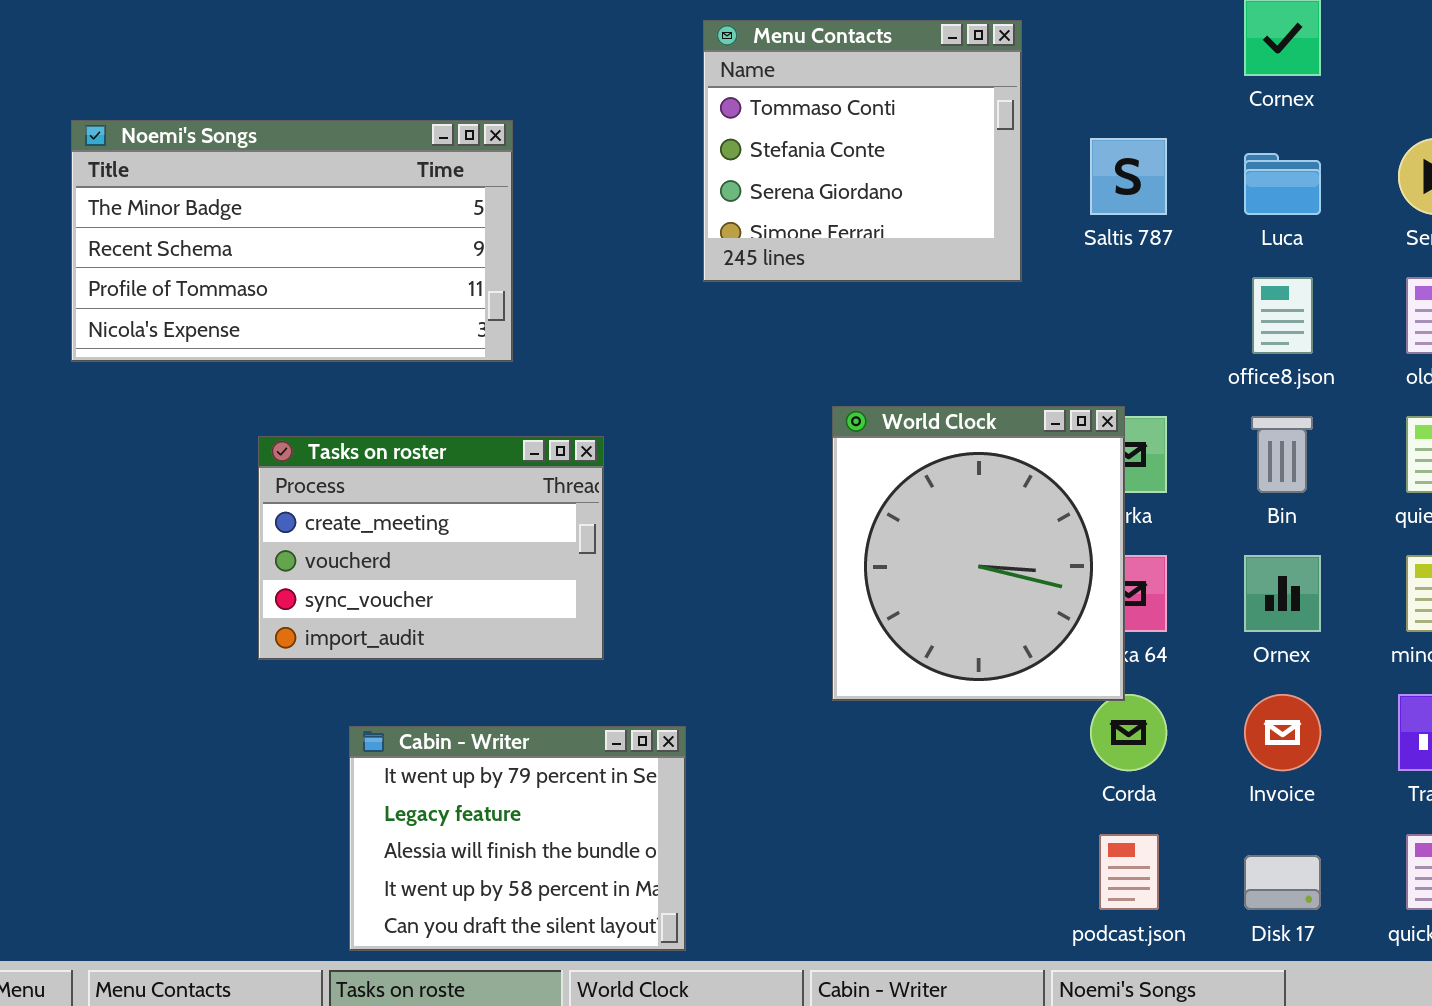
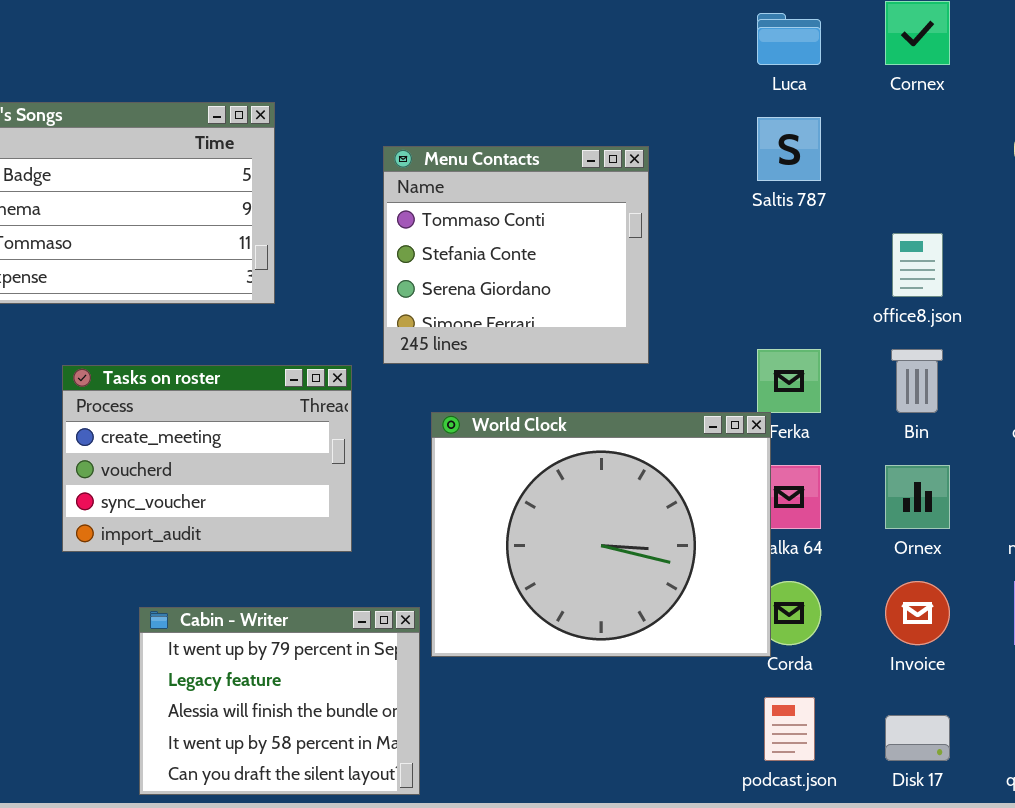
Menu Contacts: [703,20,1022,282] -> [383,146,649,364], moved
Luca: [1244,153,1321,215] -> [757,13,821,65], moved
World Clock: [832,406,1125,701] -> [431,412,771,657], moved, resized

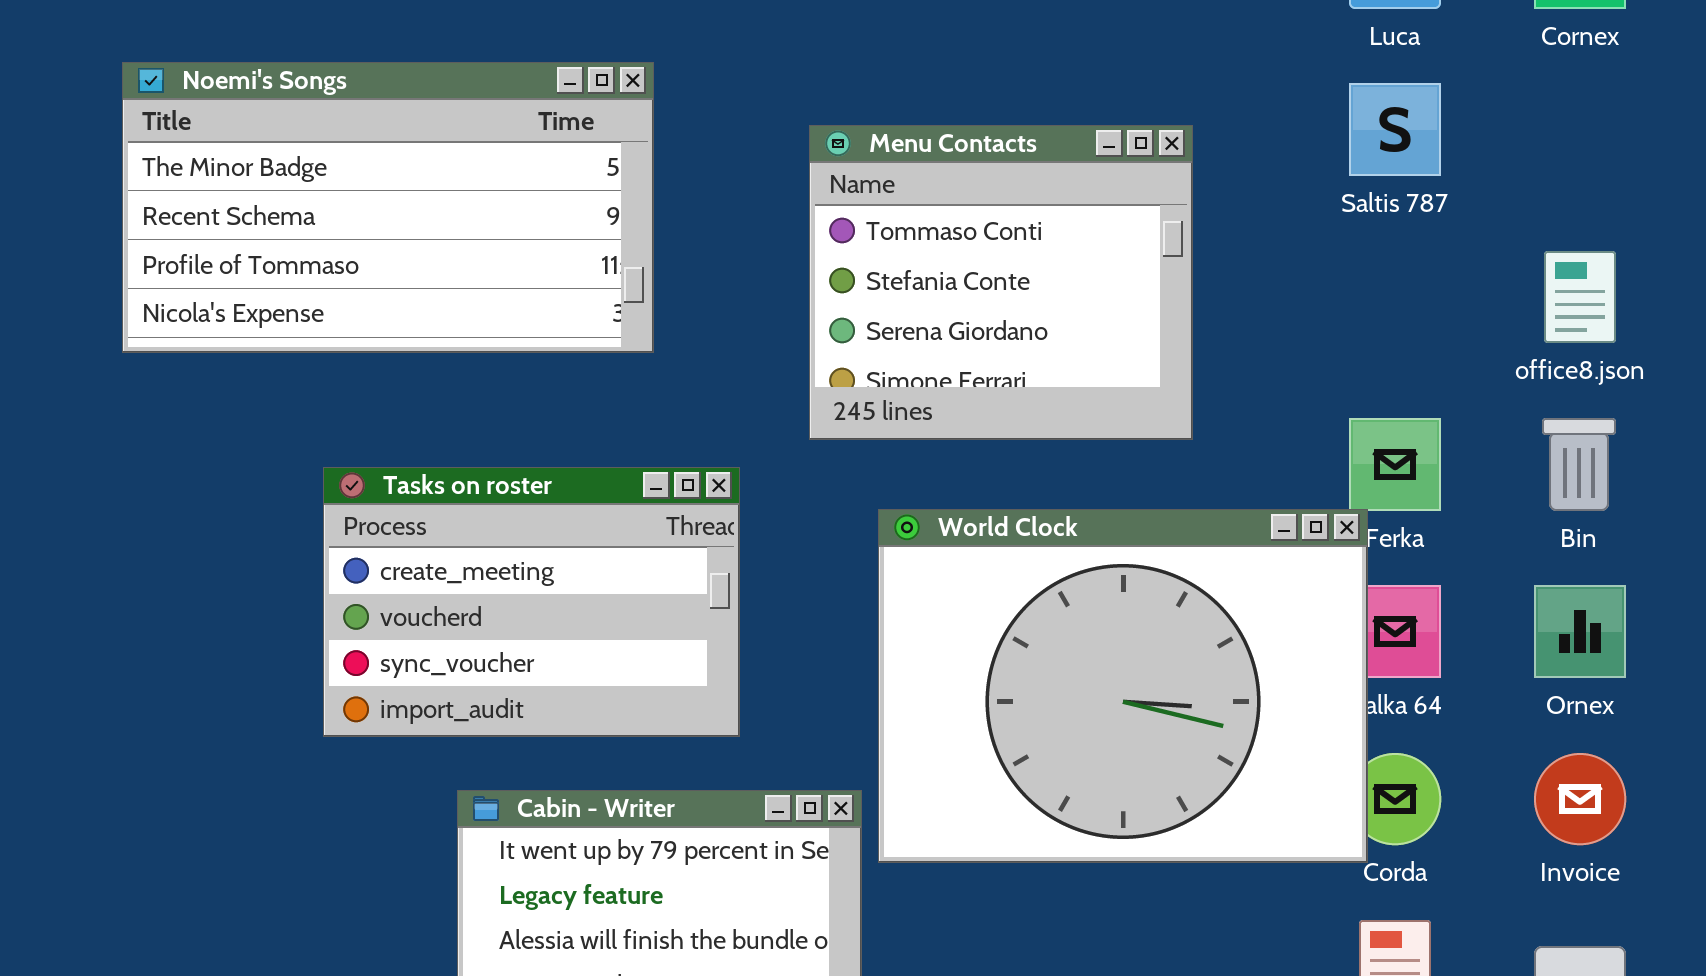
Tasks on roster: [62,365,352,552] -> [323,467,740,737], moved

